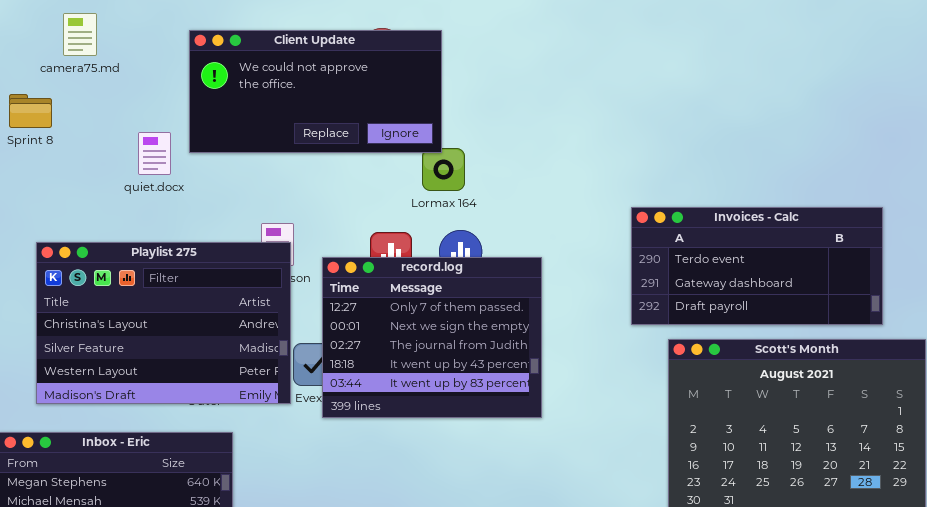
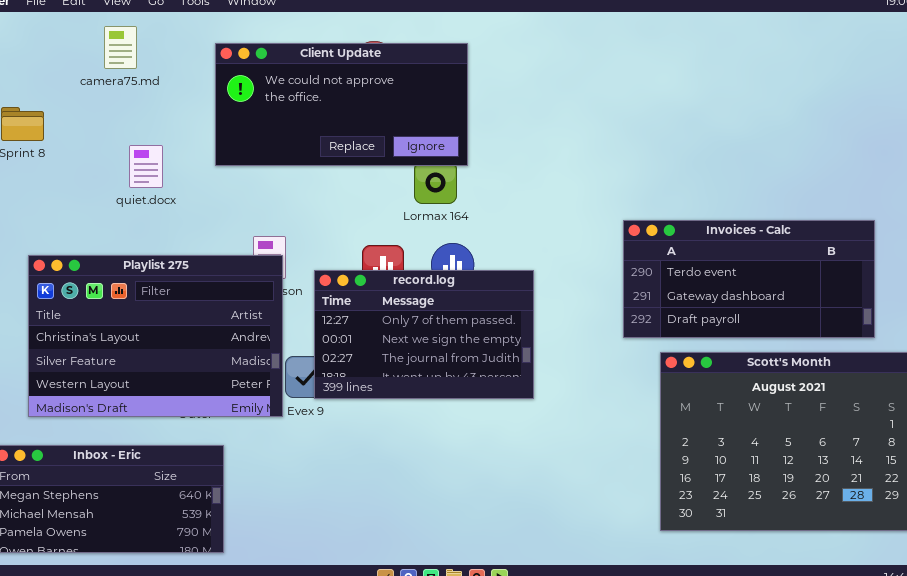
camera75.md: [63,13,97,56] -> [104,26,137,69], moved
Client Update: [189,30,442,153] -> [215,43,468,166], moved
record.log: [322,257,542,418] -> [314,270,534,399], resized

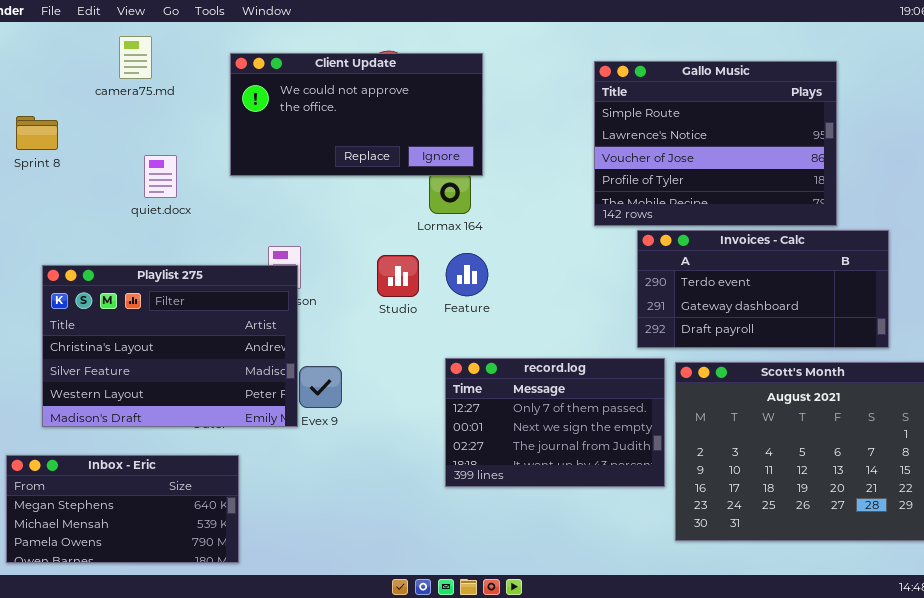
Gallo Music: none -> [594,61,837,226], opened
record.log: [314,270,534,399] -> [445,358,665,487], moved

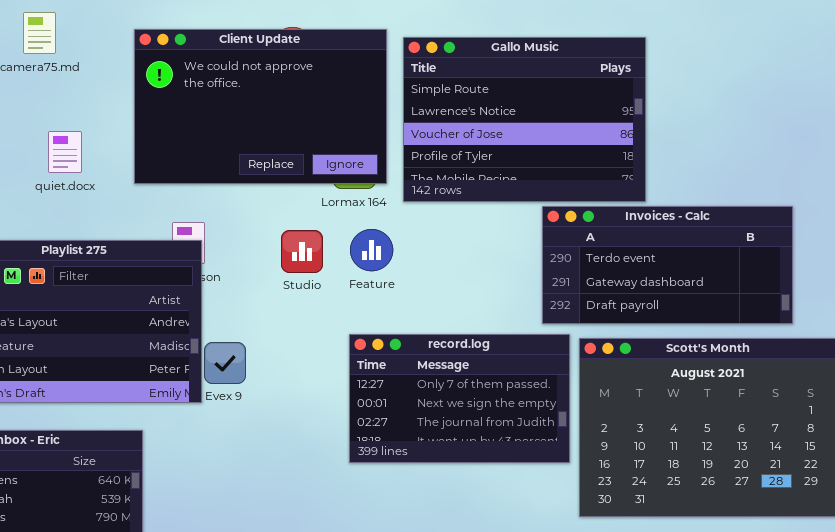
Client Update: [230,53,483,176] -> [134,29,387,184], resized
Gallo Music: [594,61,837,226] -> [403,37,646,202], moved

